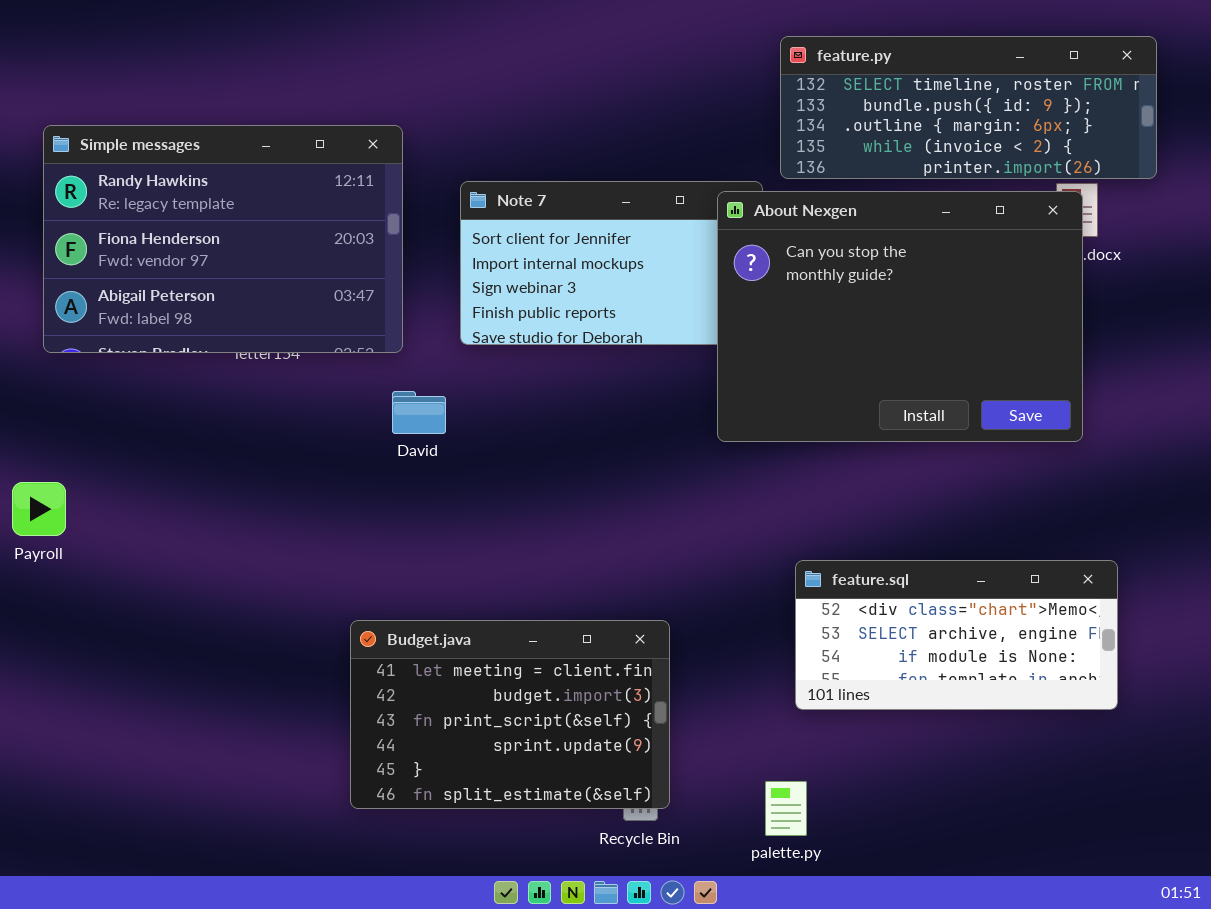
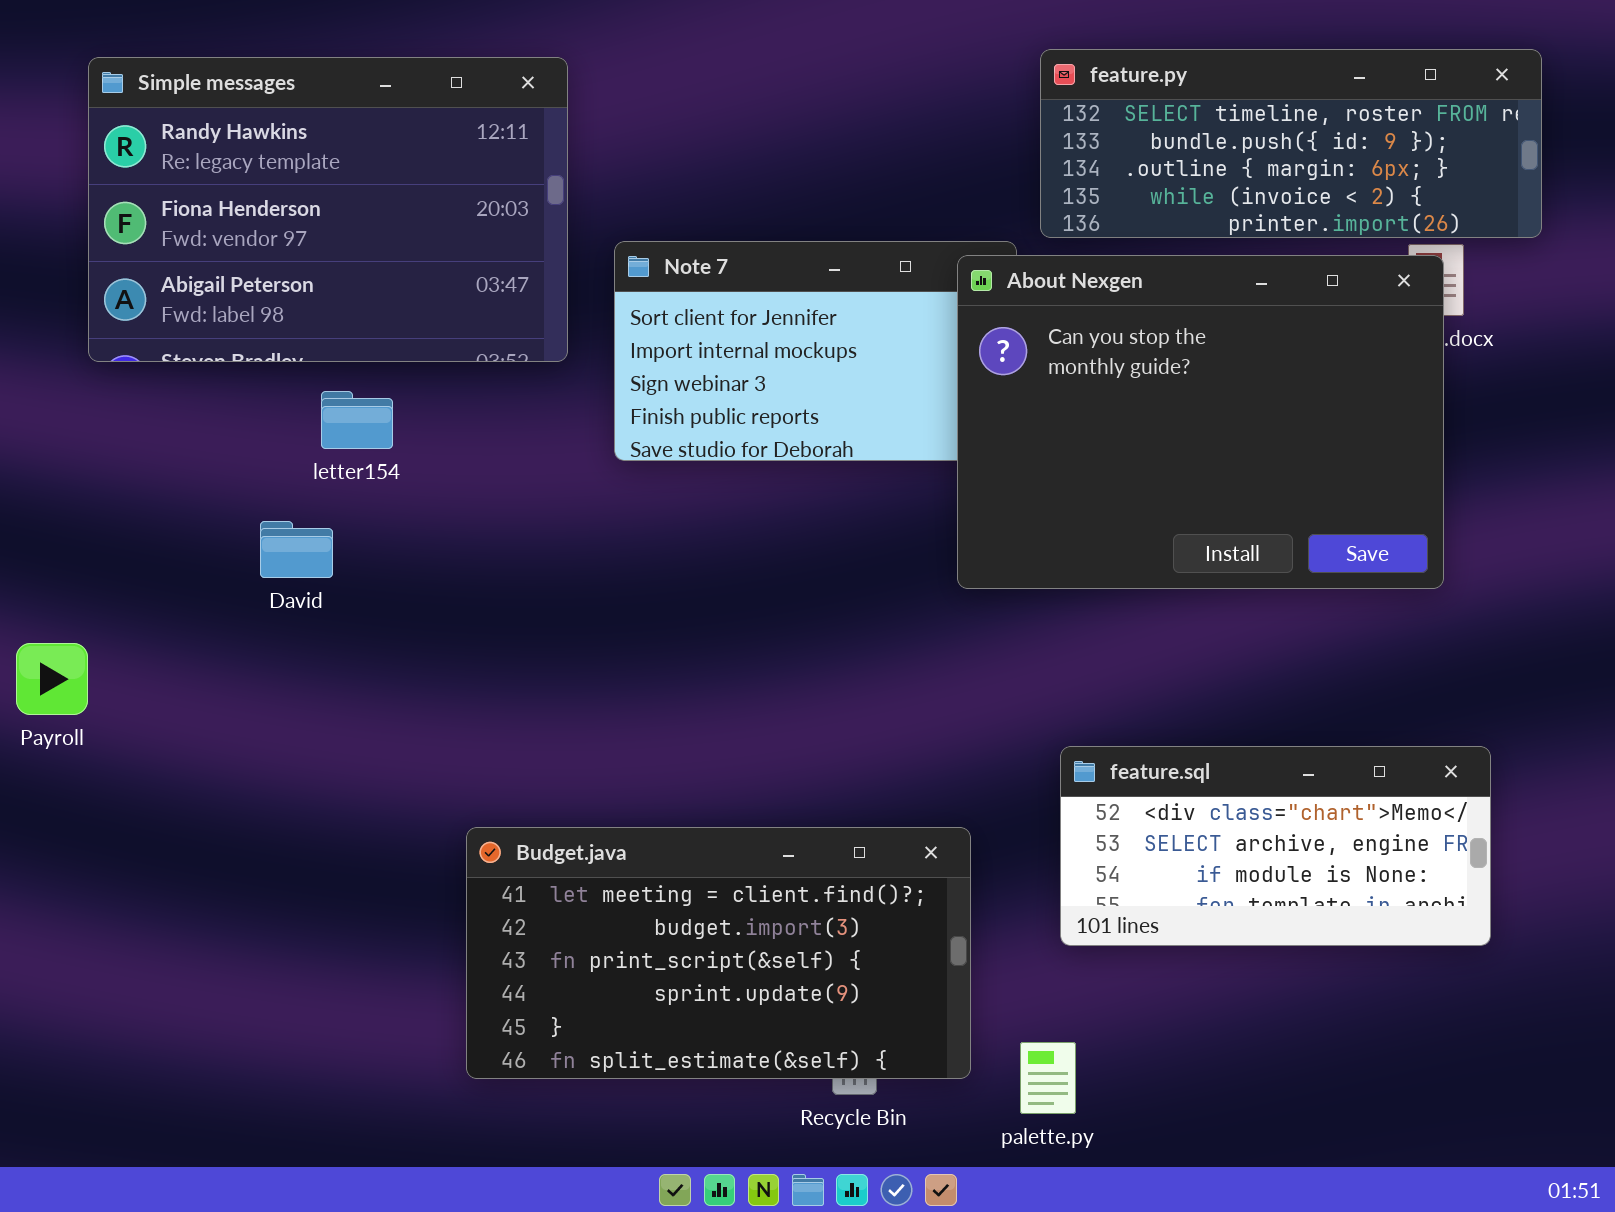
Simple messages: [43,125,403,353] -> [88,57,568,362], moved
David: [392,391,446,434] -> [260,521,333,578], moved
Budget.java: [350,620,670,809] -> [466,827,971,1079], resized

